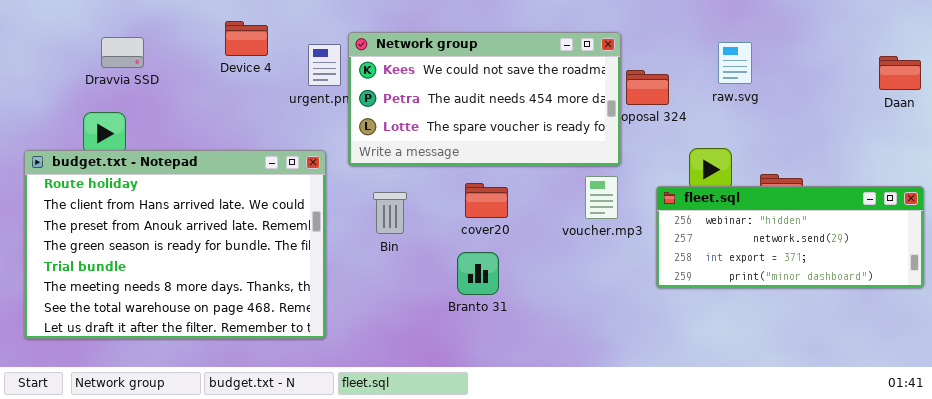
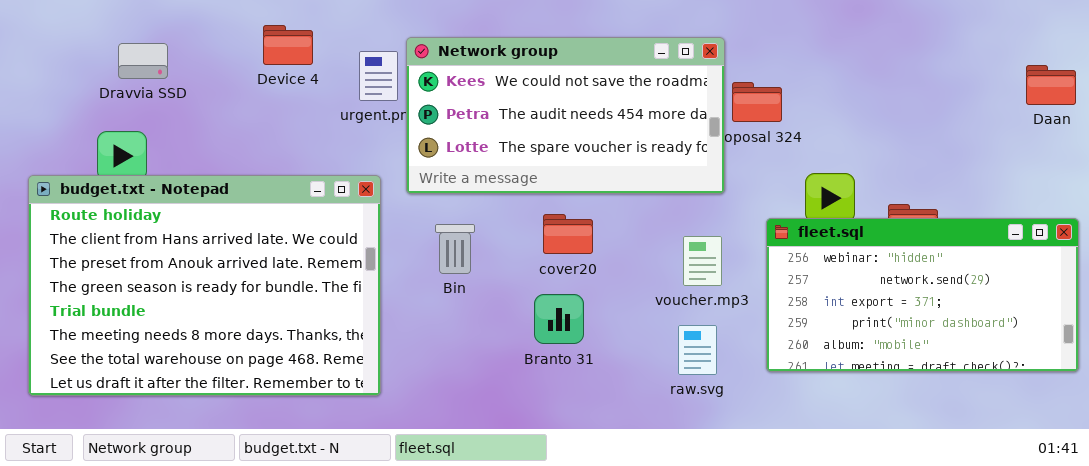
raw.svg: [718,42,752,84] -> [678,325,717,375], moved
voucher.mp3: [585,176,618,219] -> [683,236,722,286], moved
fleet.sql: [656,186,924,288] -> [766,218,1079,372], resized

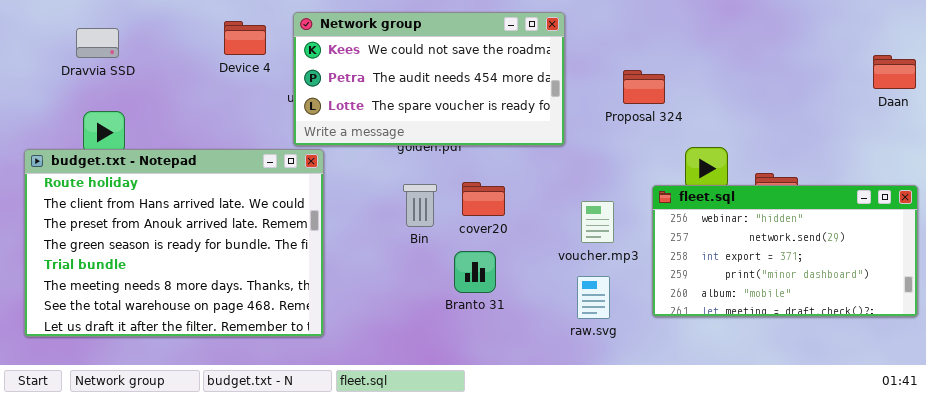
Network group: [406,37,725,194] -> [293,12,565,146], moved
Dravvia SSD: [118,43,168,79] -> [76,28,119,58], moved
Bin: [435,224,475,274] -> [403,184,437,227], moved

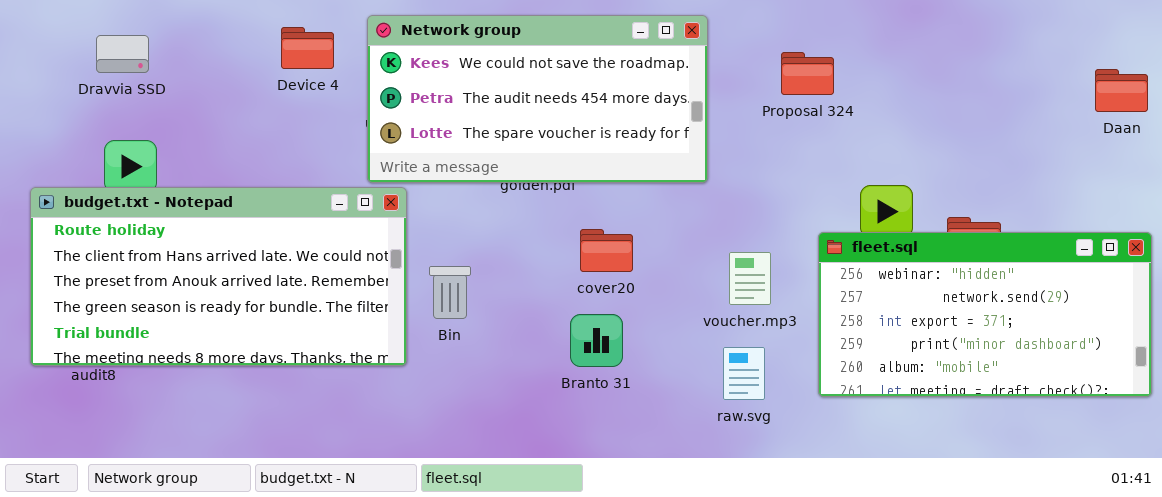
Proposal 324: [623,70,665,104] -> [781,52,834,95], moved
budget.txt - Notepad: [24,149,324,337] -> [30,187,407,366], resized
Bin: [403,184,437,227] -> [429,266,471,319], moved

